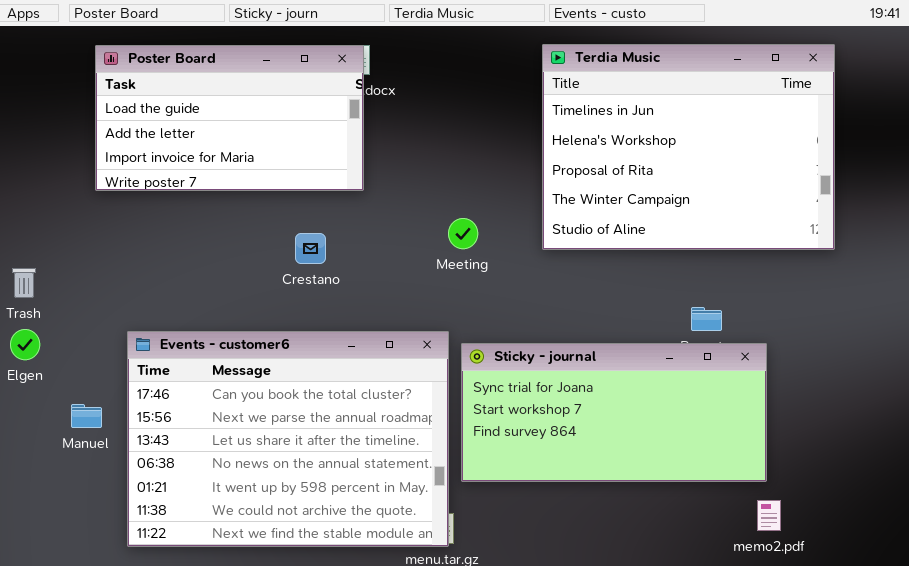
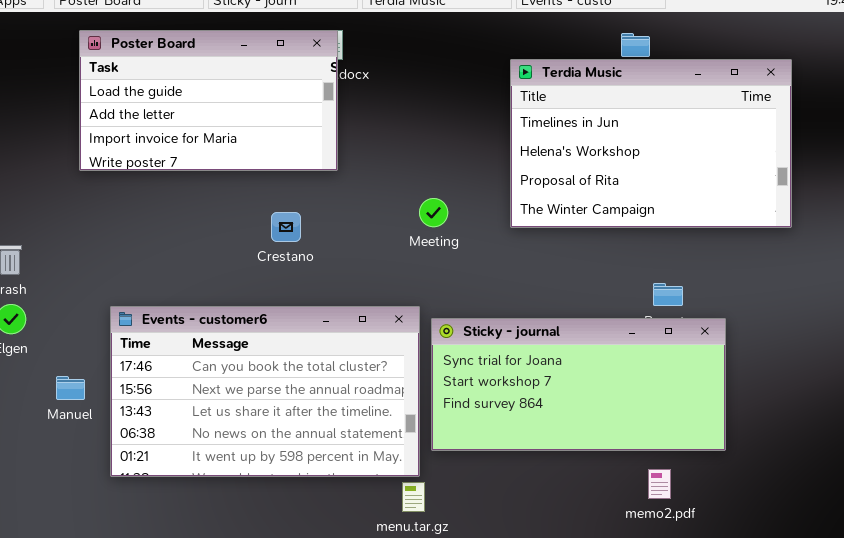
Terdia Music: [542,44,835,250] -> [510,59,792,228], resized
Events - customer6: [127,331,449,547] -> [110,306,420,477], resized
memo2.pdf: [757,500,781,531] -> [648,469,671,499], moved

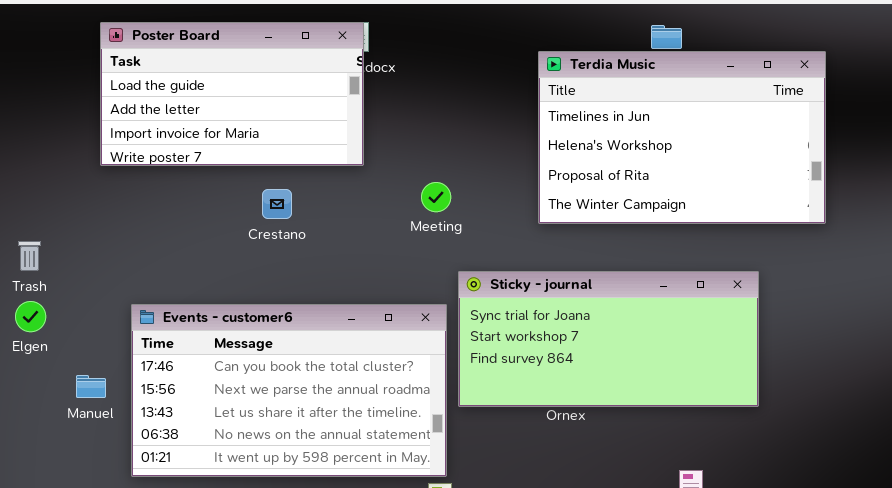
Meeting: [419,198,448,227] -> [421,182,451,212], moved
Crestano: [271,212,301,242] -> [262,189,292,219], moved
Sticky - journal: [431,318,726,451] -> [458,271,759,407], moved

